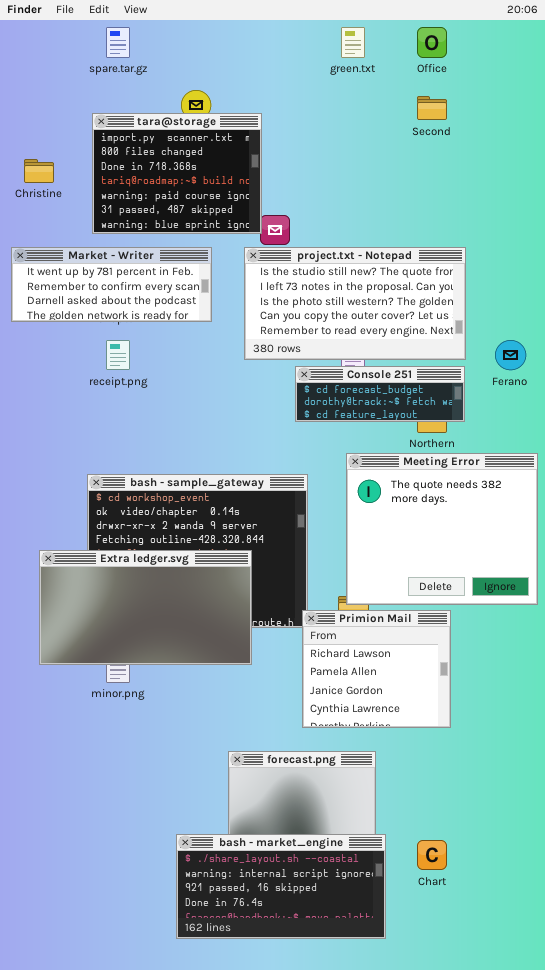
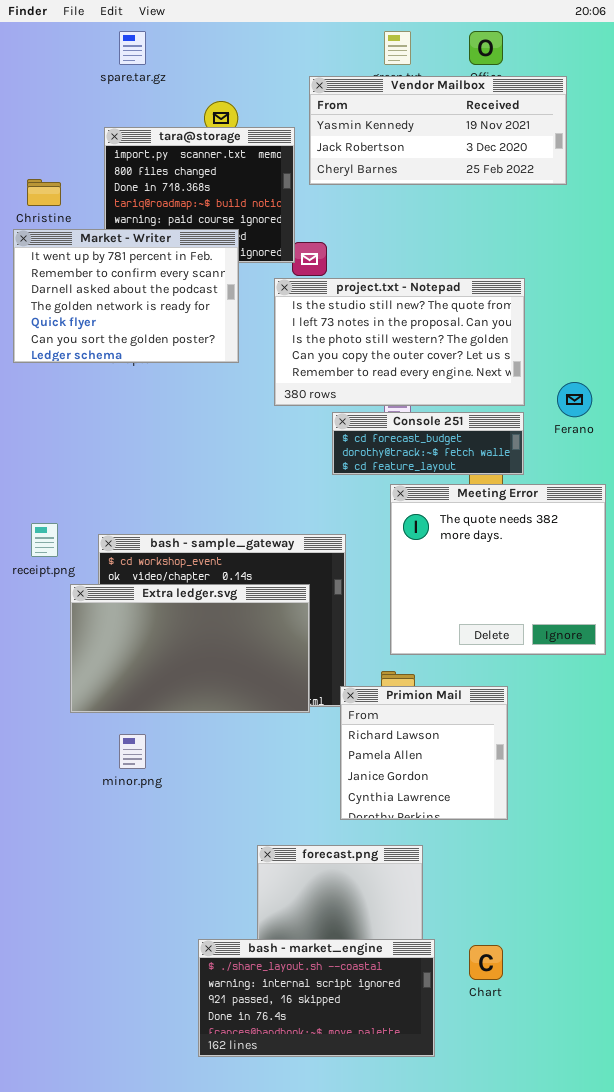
Vendor Mailbox: none -> [309,76,567,185], opened
Market - Writer: [11,247,212,322] -> [13,229,239,363], resized
receipt.png: [106,340,130,370] -> [31,523,58,557], moved
Meeting Error: [346,453,538,605] -> [390,484,606,655], moved
Extra ledger.svg: [39,550,252,665] -> [70,584,310,713], moved

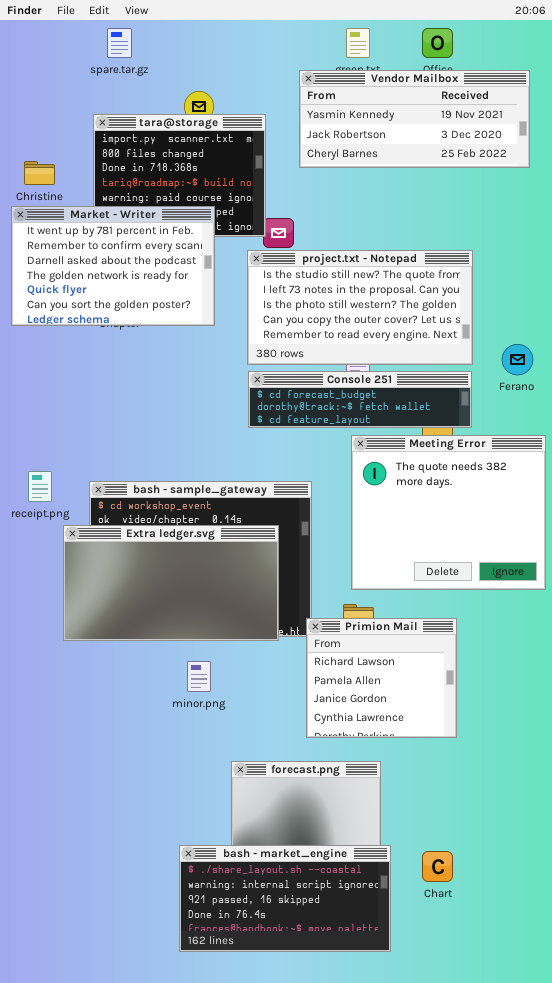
Vendor Mailbox: [309,76,567,185] -> [299,70,530,168], moved
Console 251: [332,412,524,475] -> [248,371,472,428], resized
minor.png: [119,734,146,769] -> [187,661,211,692], moved

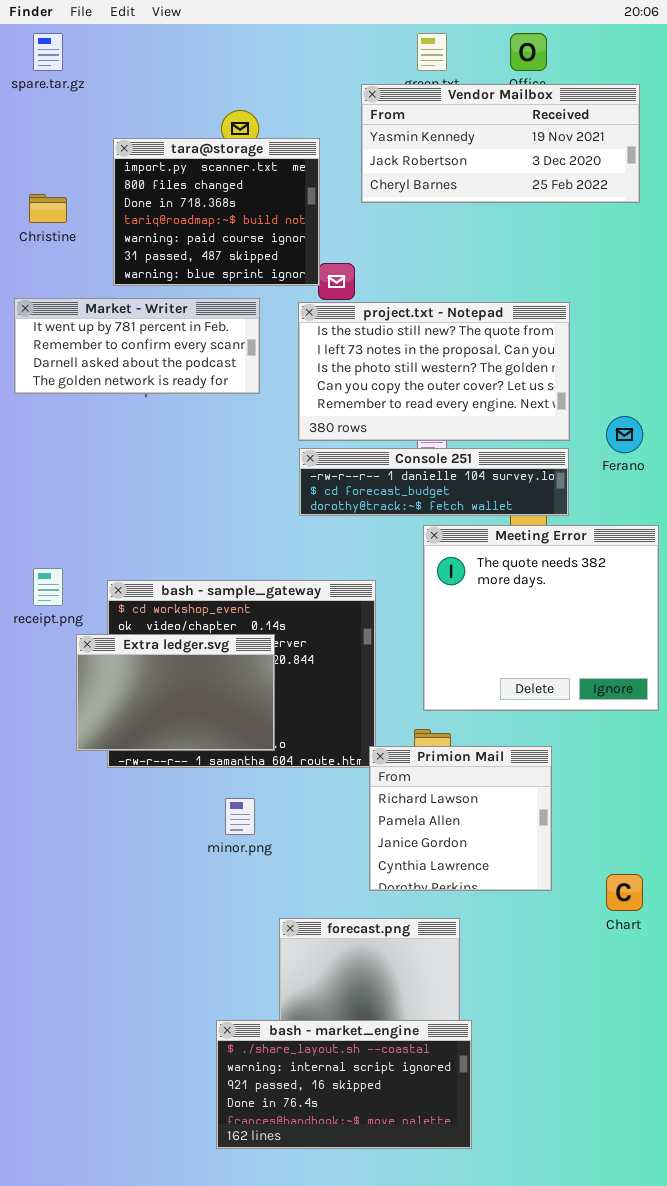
spare.tar.gz: [107,28,132,58] -> [33,33,63,71], moved
Market - Writer: [11,206,215,326] -> [14,298,260,394], resized
Console 251: [248,371,472,428] -> [299,448,569,516], scrolled up 1 row
Extra ledger.svg: [63,525,279,641] -> [76,634,275,751], resized
Chart: [422,851,453,882] -> [606,874,643,911], moved

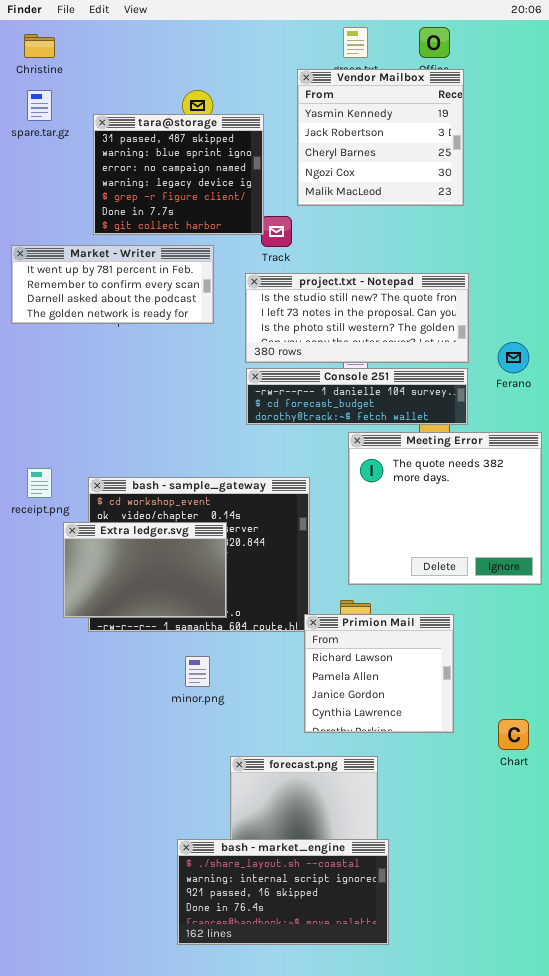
spare.tar.gz: [33,33,63,71] -> [27,90,52,121], moved
Vendor Mailbox: [361,84,640,203] -> [297,69,464,206], resized
tara@storage: [113,138,320,286] -> [93,114,264,235], scrolled down 5 rows
Christine: [29,194,67,223] -> [24,34,55,58], moved
project.txt - Notepad: [298,302,570,441] -> [245,273,469,363], resized

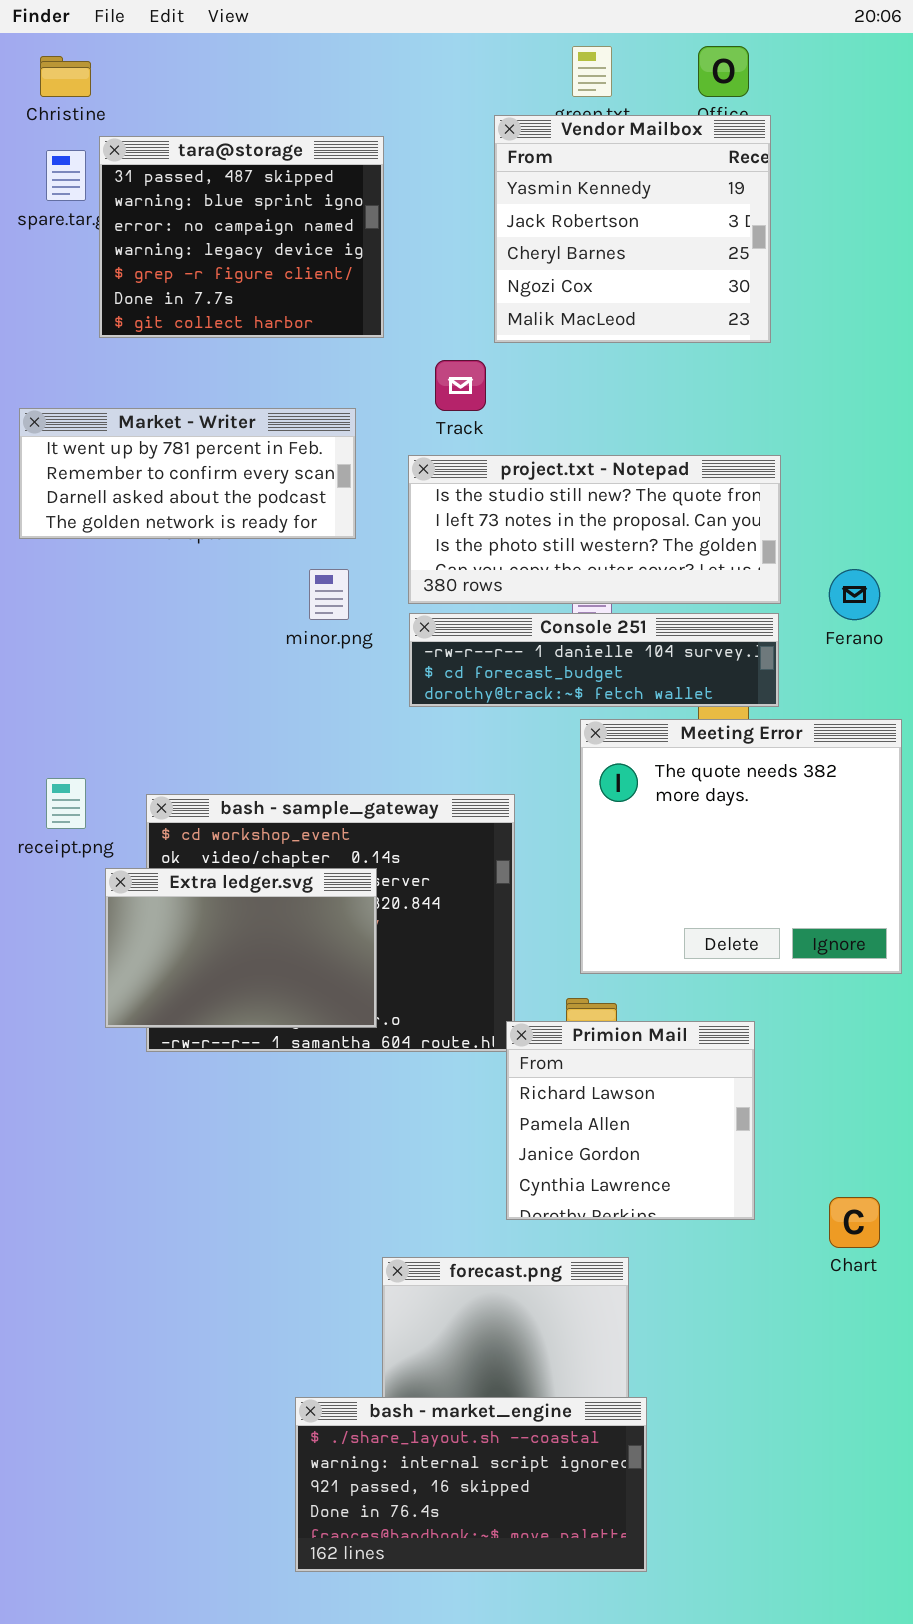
tara@storage: [93,114,264,235] -> [99,136,384,338], moved
minor.png: [185,656,210,687] -> [309,569,349,620], moved

